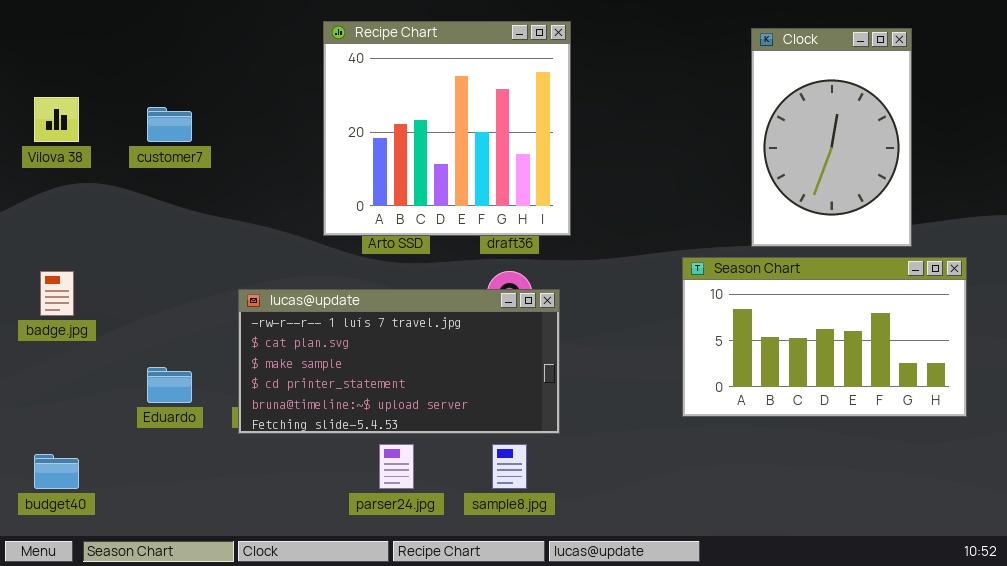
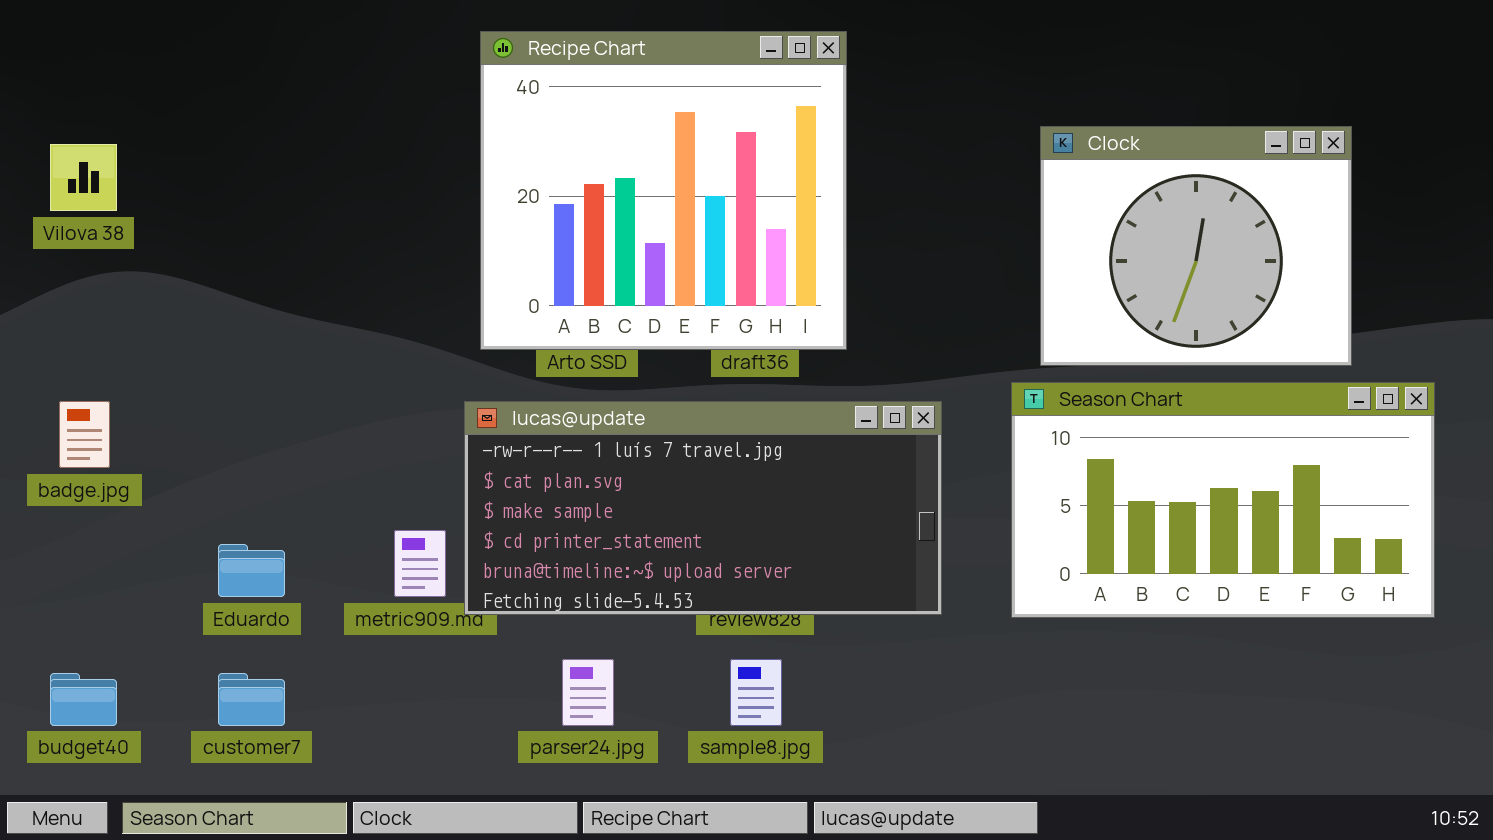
Clock: [751,28,912,247] -> [1040,126,1352,366], resized
customer7: [147,107,192,142] -> [218,673,285,726], moved
lucas@update: [238,289,560,434] -> [464,401,942,615], moved

